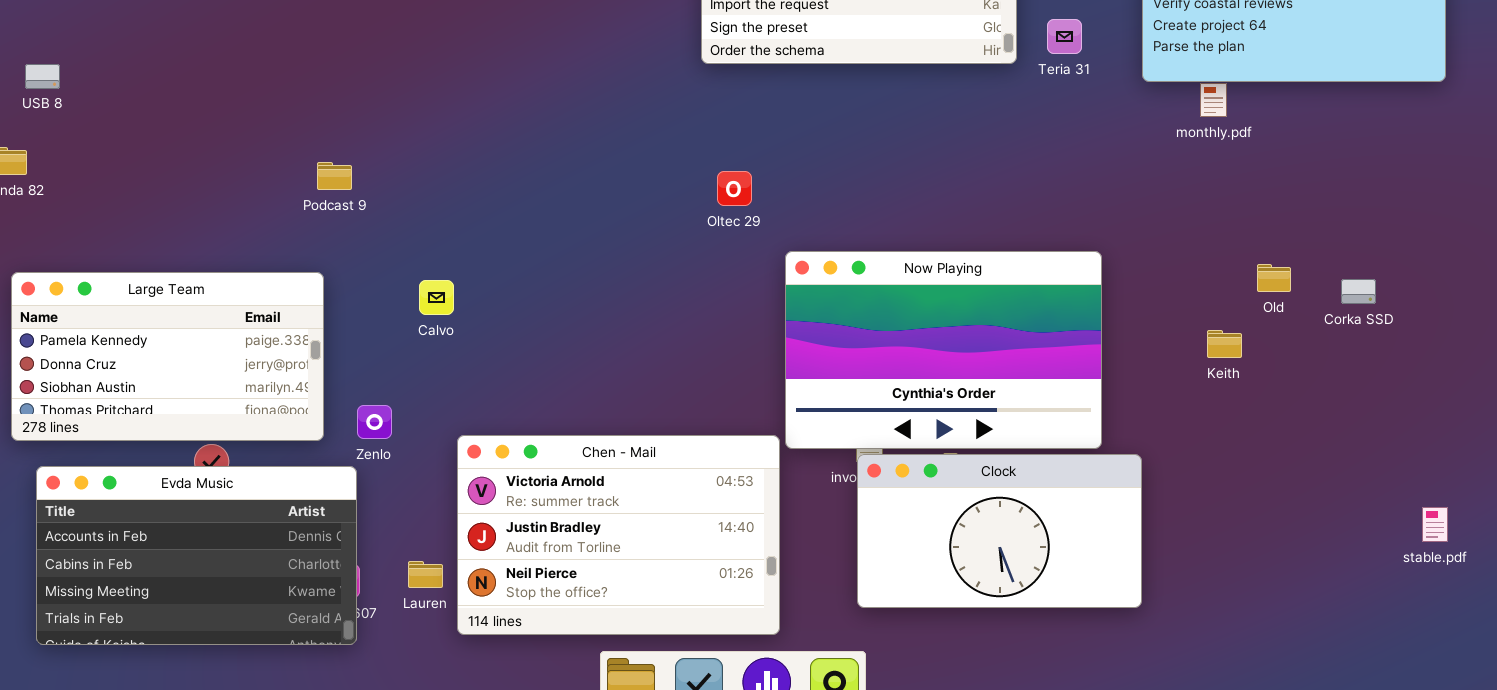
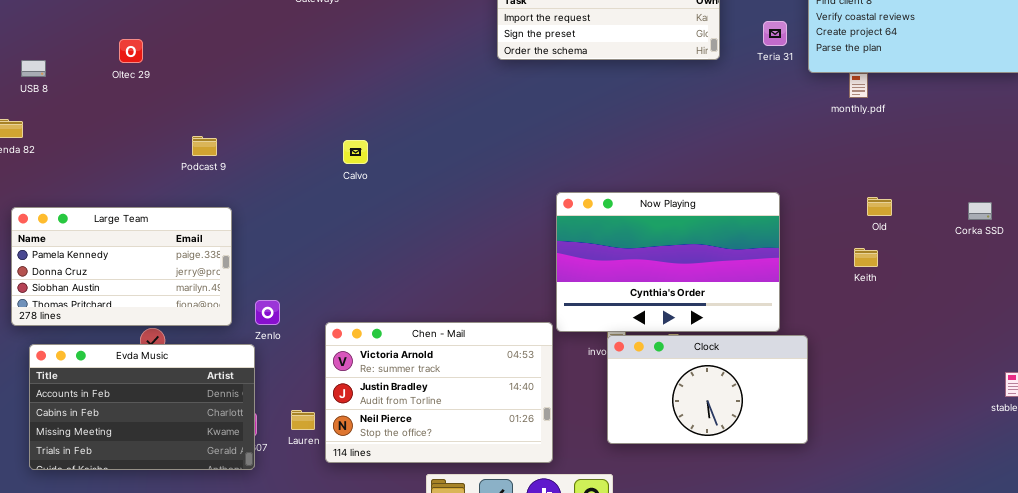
Teria 31: [1047,19,1082,54] -> [763,21,787,46], moved
Podcast 9: [317,162,352,190] -> [192,136,217,156], moved
Oltec 29: [717,171,752,206] -> [119,39,143,63], moved
Old: [1257,264,1291,292] -> [867,197,892,216], moved
Corka SSD: [1341,279,1376,304] -> [968,202,992,220], moved
Calvo: [419,280,454,315] -> [343,140,368,164], moved

